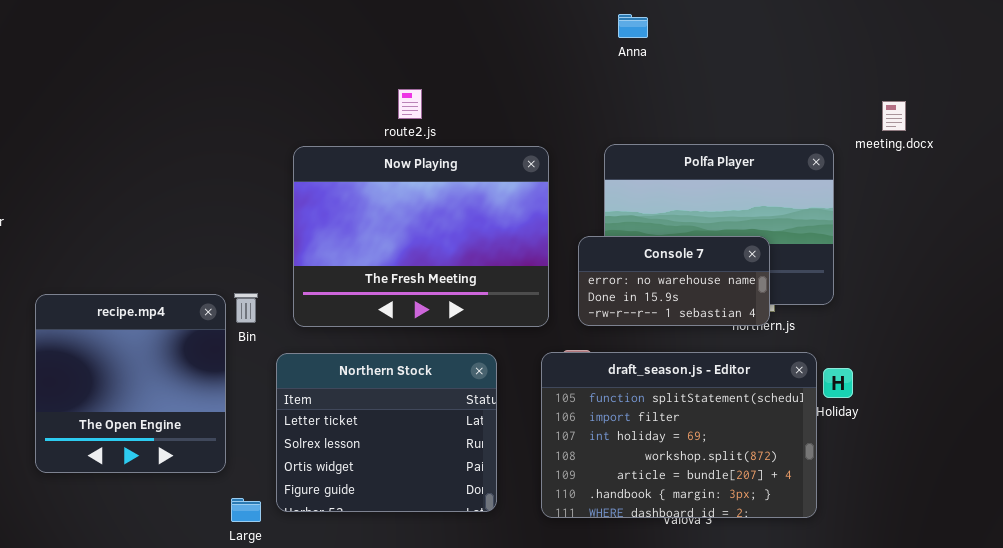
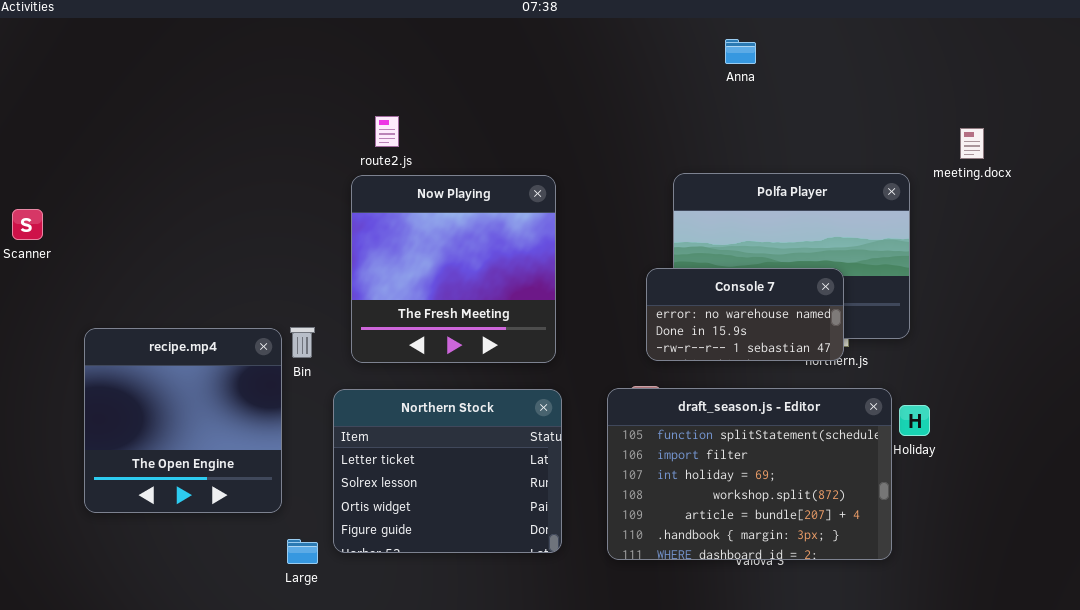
Anna: [618,14,648,38] -> [725,39,756,64], moved
route2.js: [398,89,422,119] -> [375,116,399,147], moved
Now Playing: [293,146,549,327] -> [351,175,556,363], resized

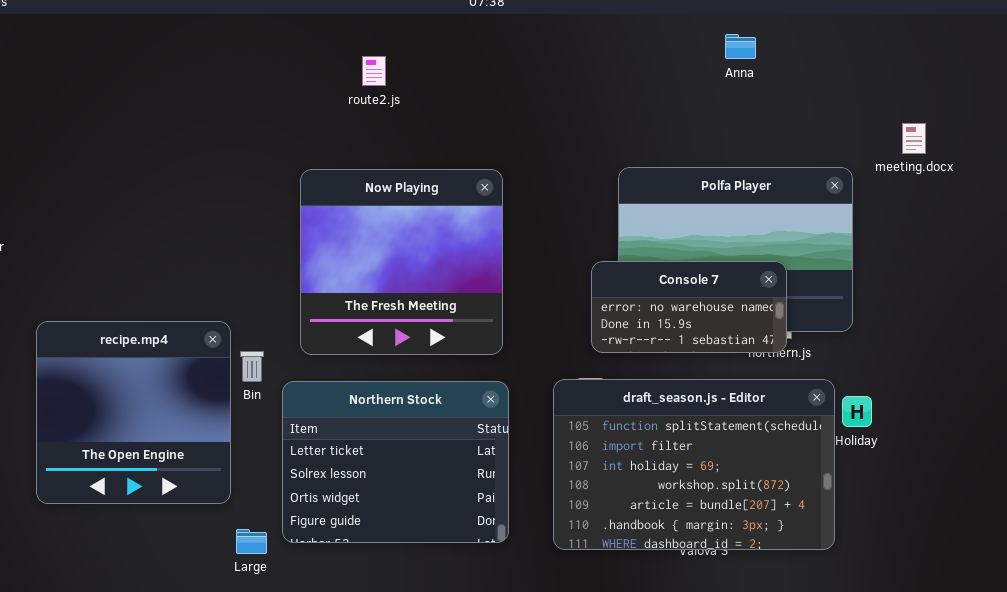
Anna: [725,39,756,64] -> [725,34,756,59], moved
route2.js: [375,116,399,147] -> [362,56,386,86], moved
Bin: [290,327,315,358] -> [240,351,264,382], moved

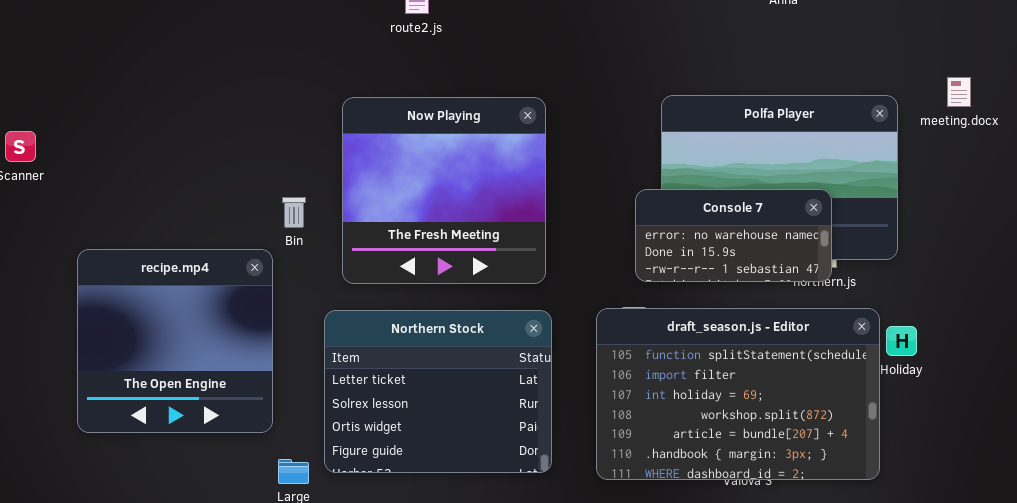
meeting.docx: [902,123,926,154] -> [947,77,971,107], moved
Bin: [240,351,264,382] -> [282,197,306,228], moved

